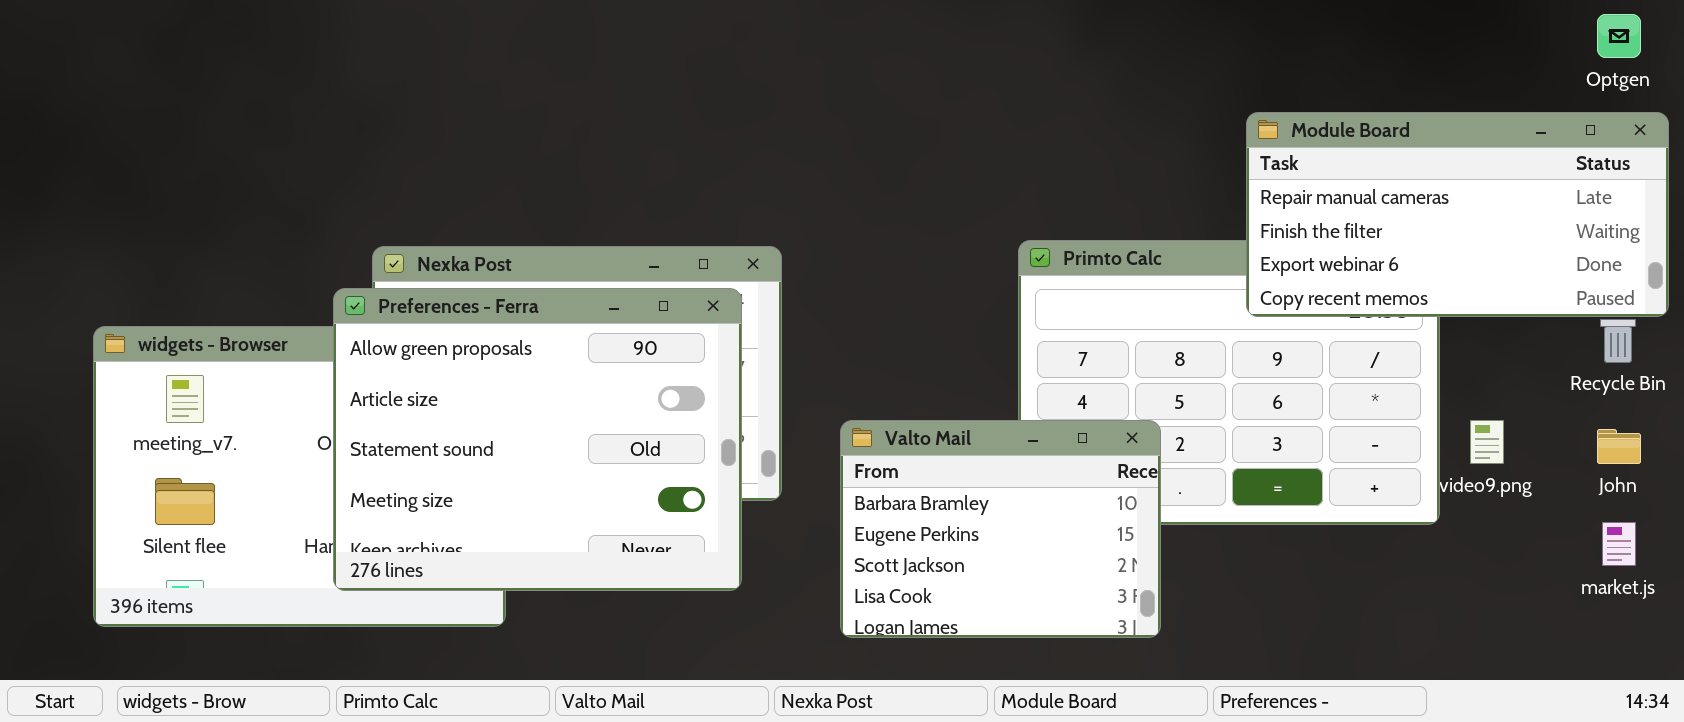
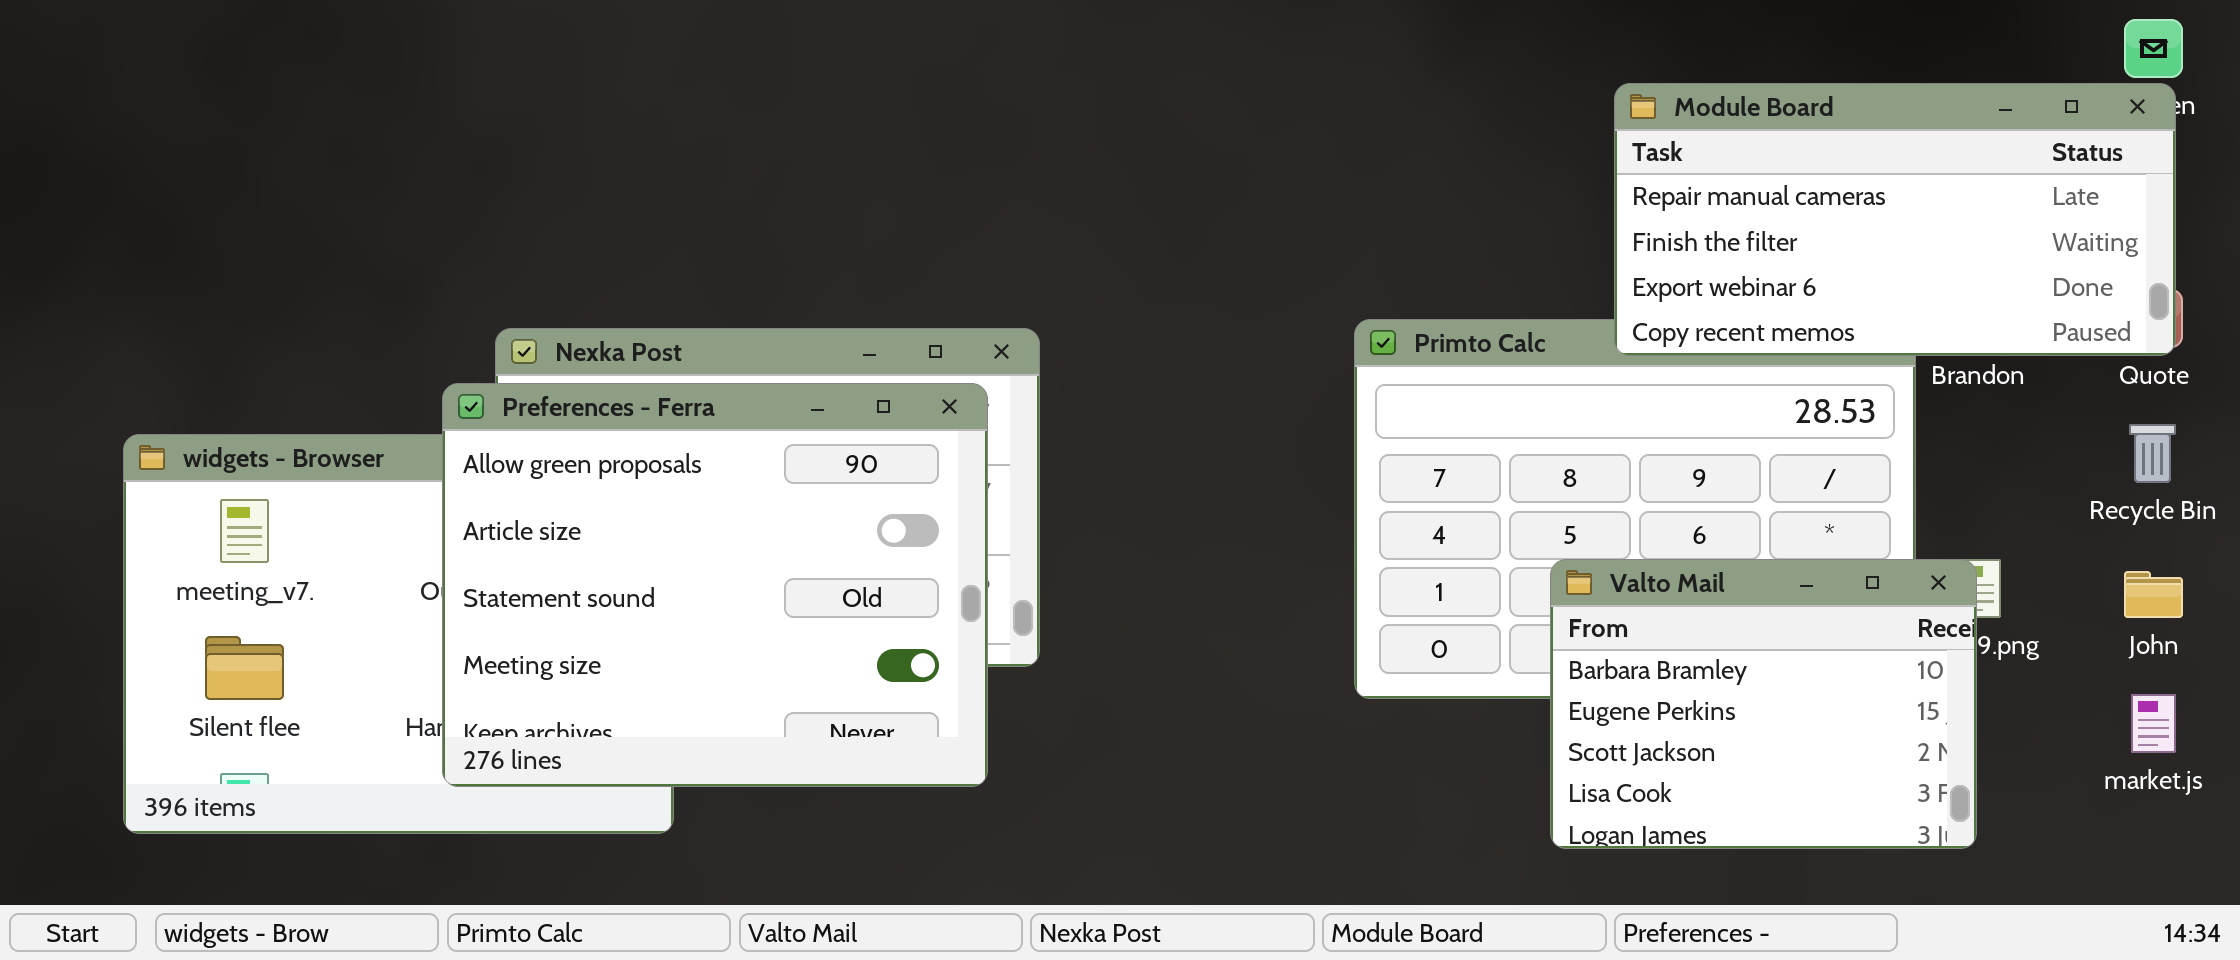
Module Board: [1246,112,1669,317] -> [1614,83,2176,356], moved
Valto Mail: [840,420,1161,638] -> [1550,559,1977,849], moved

